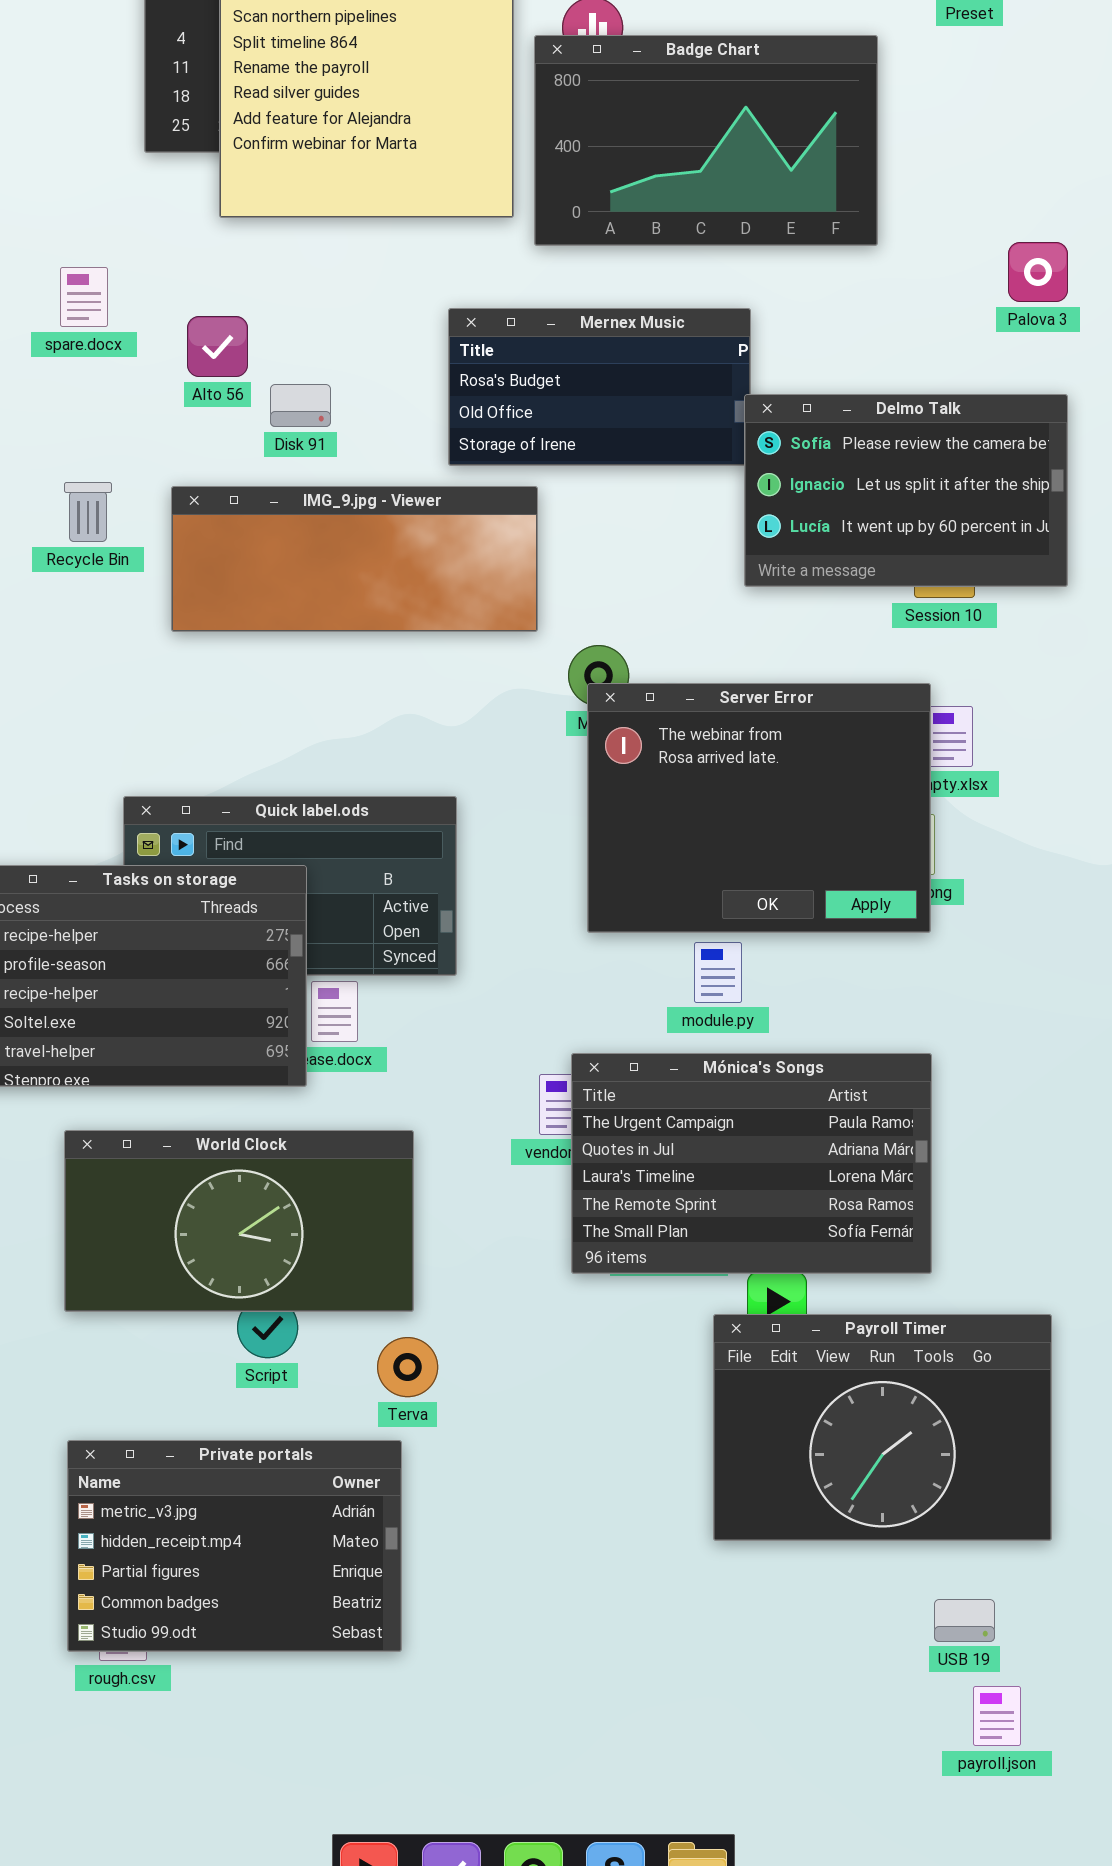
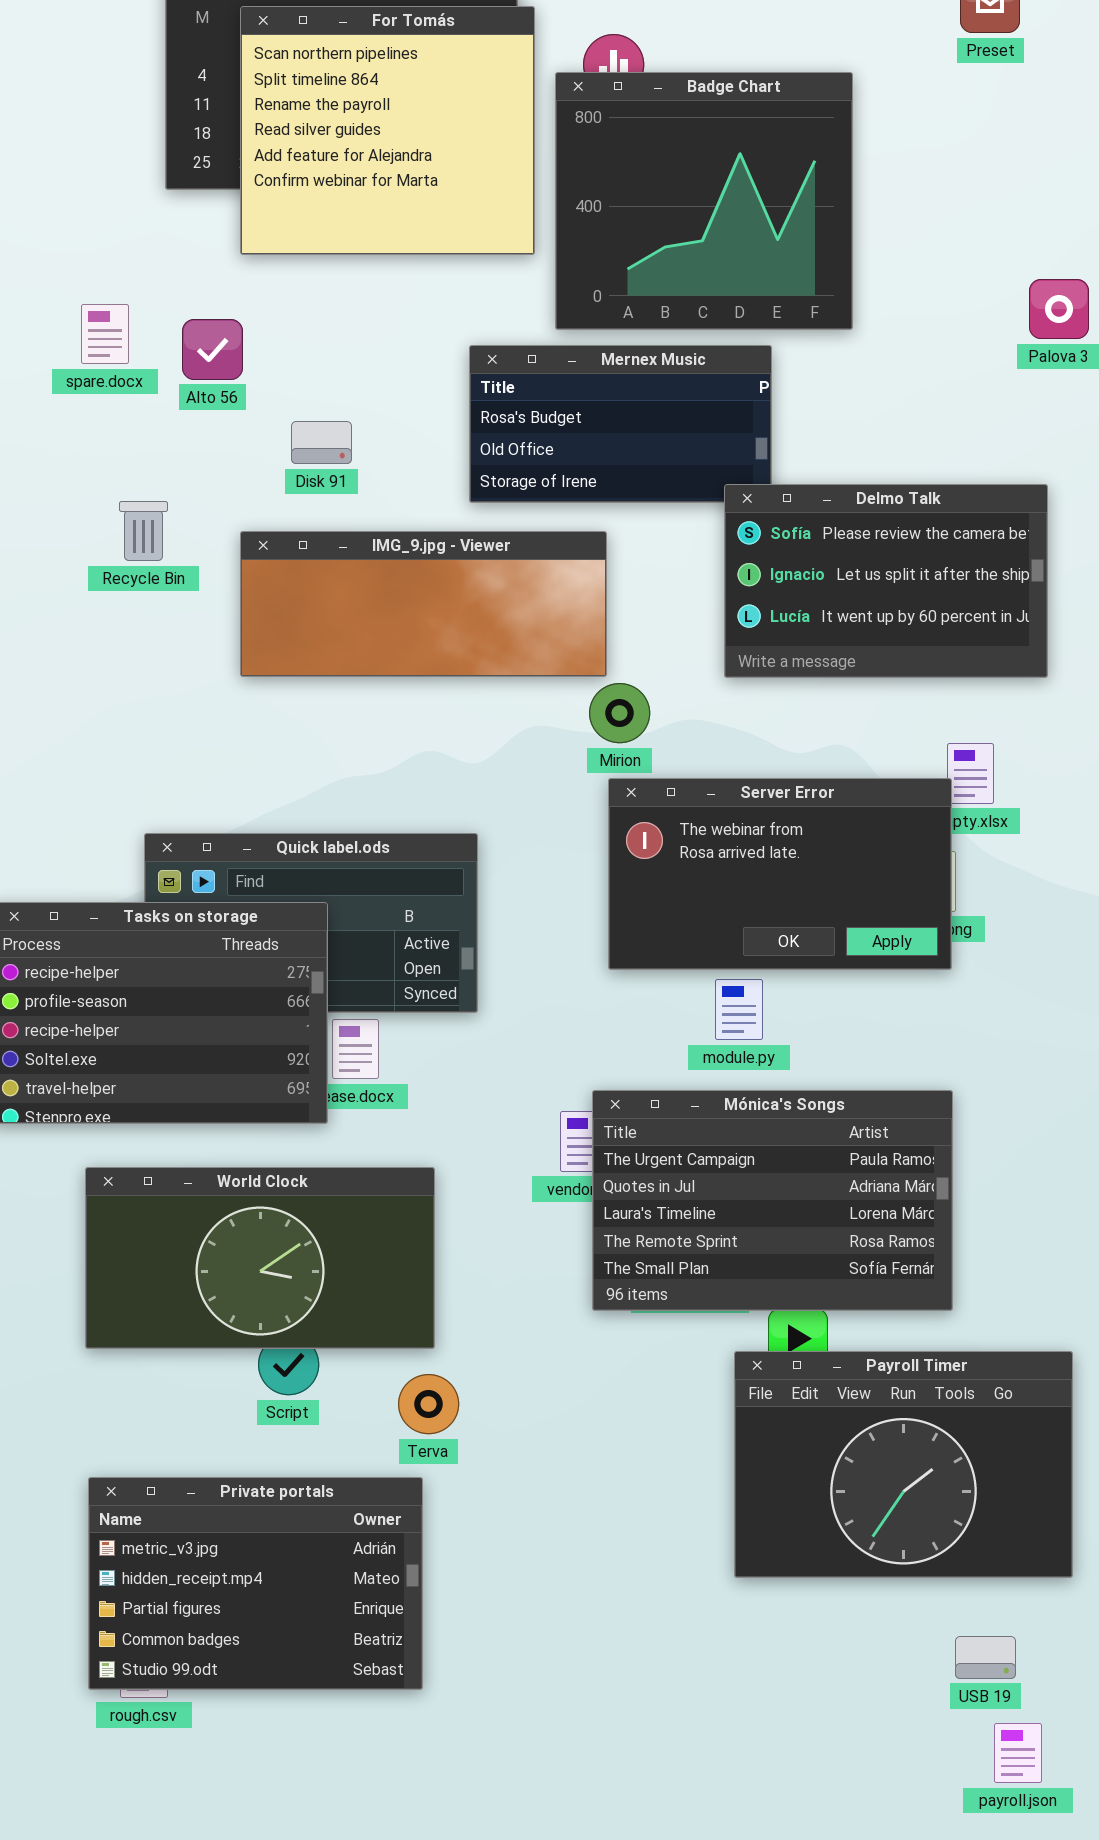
Badge Chart: [534,35,878,246] -> [555,72,853,330], resized
Alto 56: [187,316,248,377] -> [182,319,243,380], moved
Delmo Talk: [744,394,1068,587] -> [724,484,1048,678], moved
Recycle Bin: [64,482,112,542] -> [119,501,168,561], moved
IMG_9.jpg - Viewer: [171,486,538,632] -> [240,531,607,677], moved
Server Error: [587,683,931,933] -> [608,778,952,970], resized

